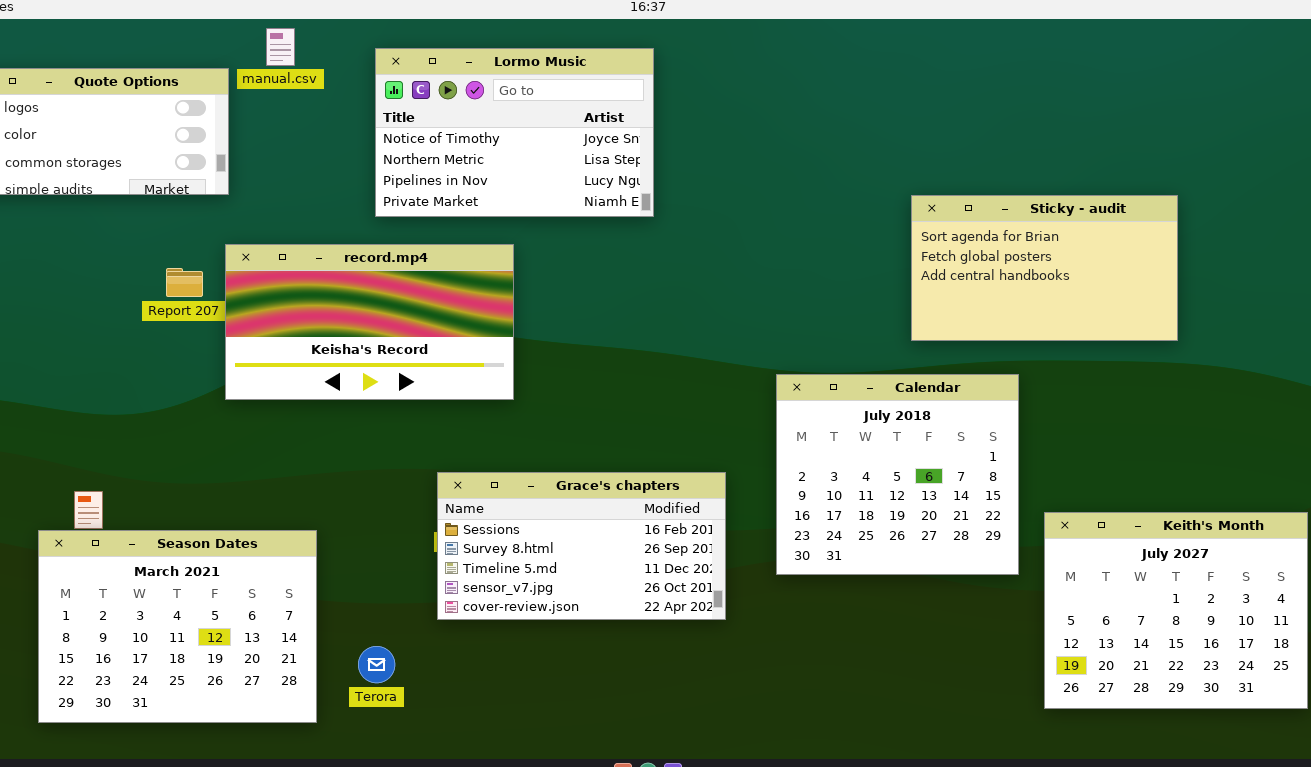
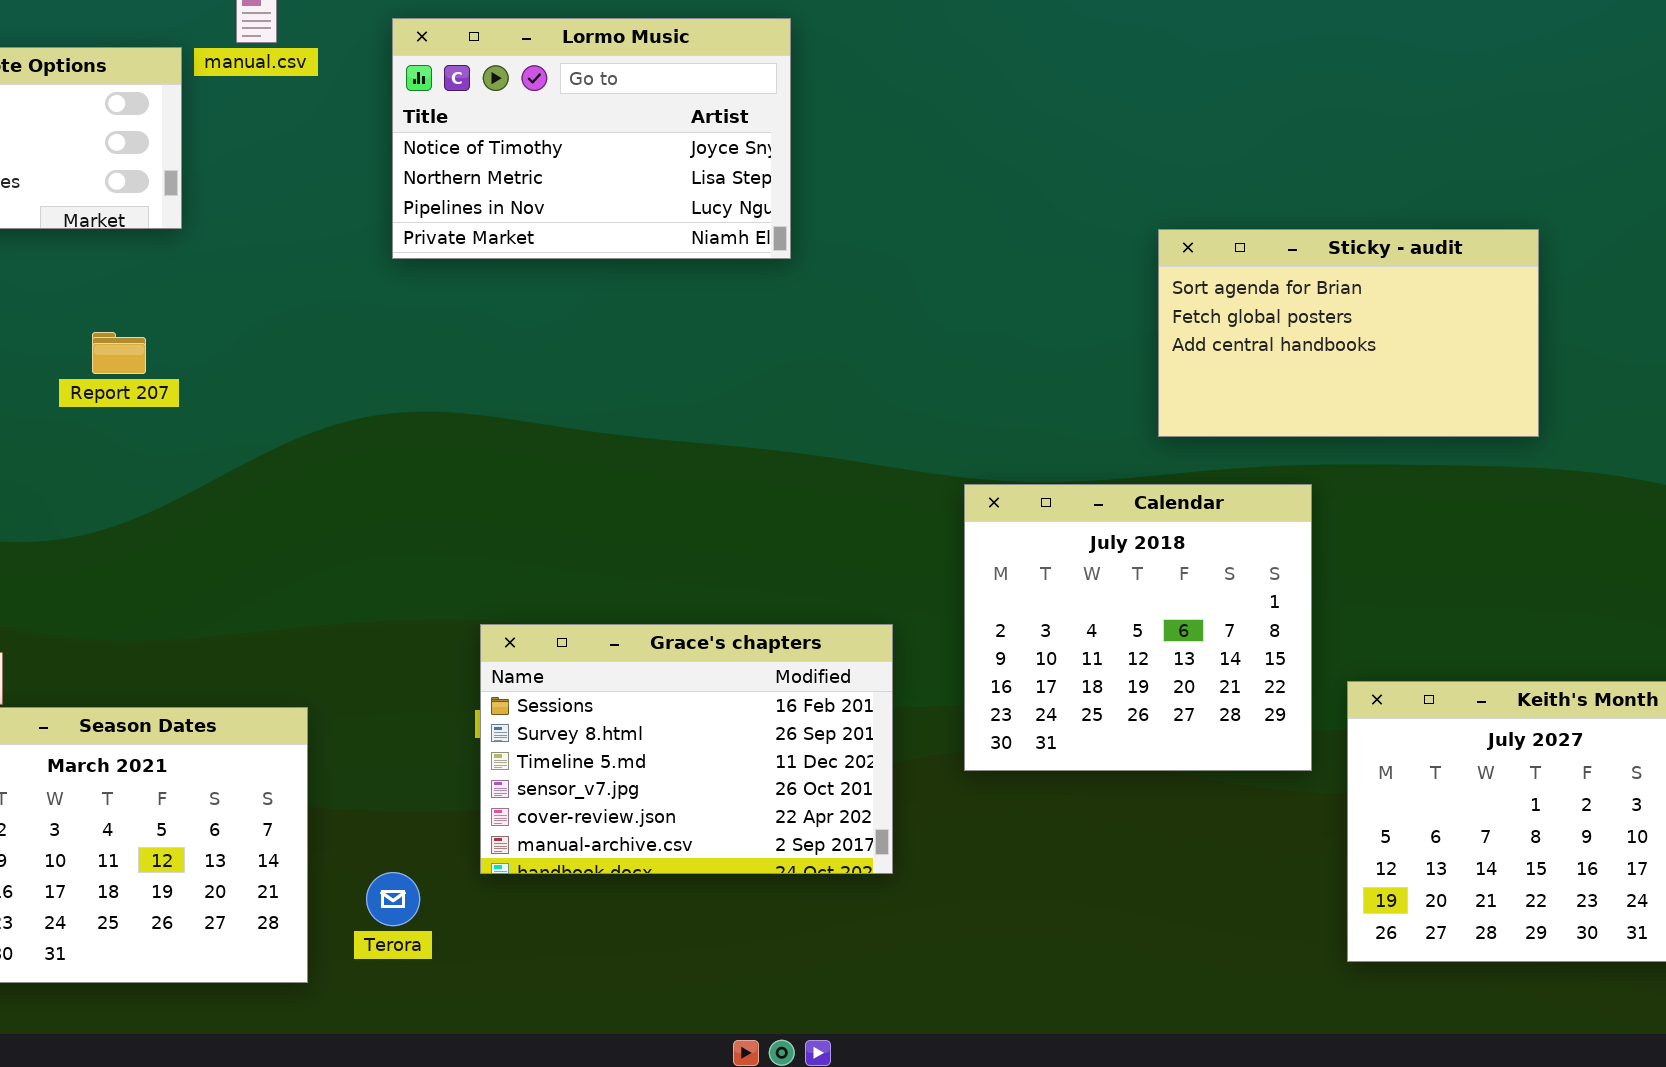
record.mp4: [225,244,514,400] -> none, closed
Grace's chapters: [437,472,726,620] -> [480,624,893,874], resized

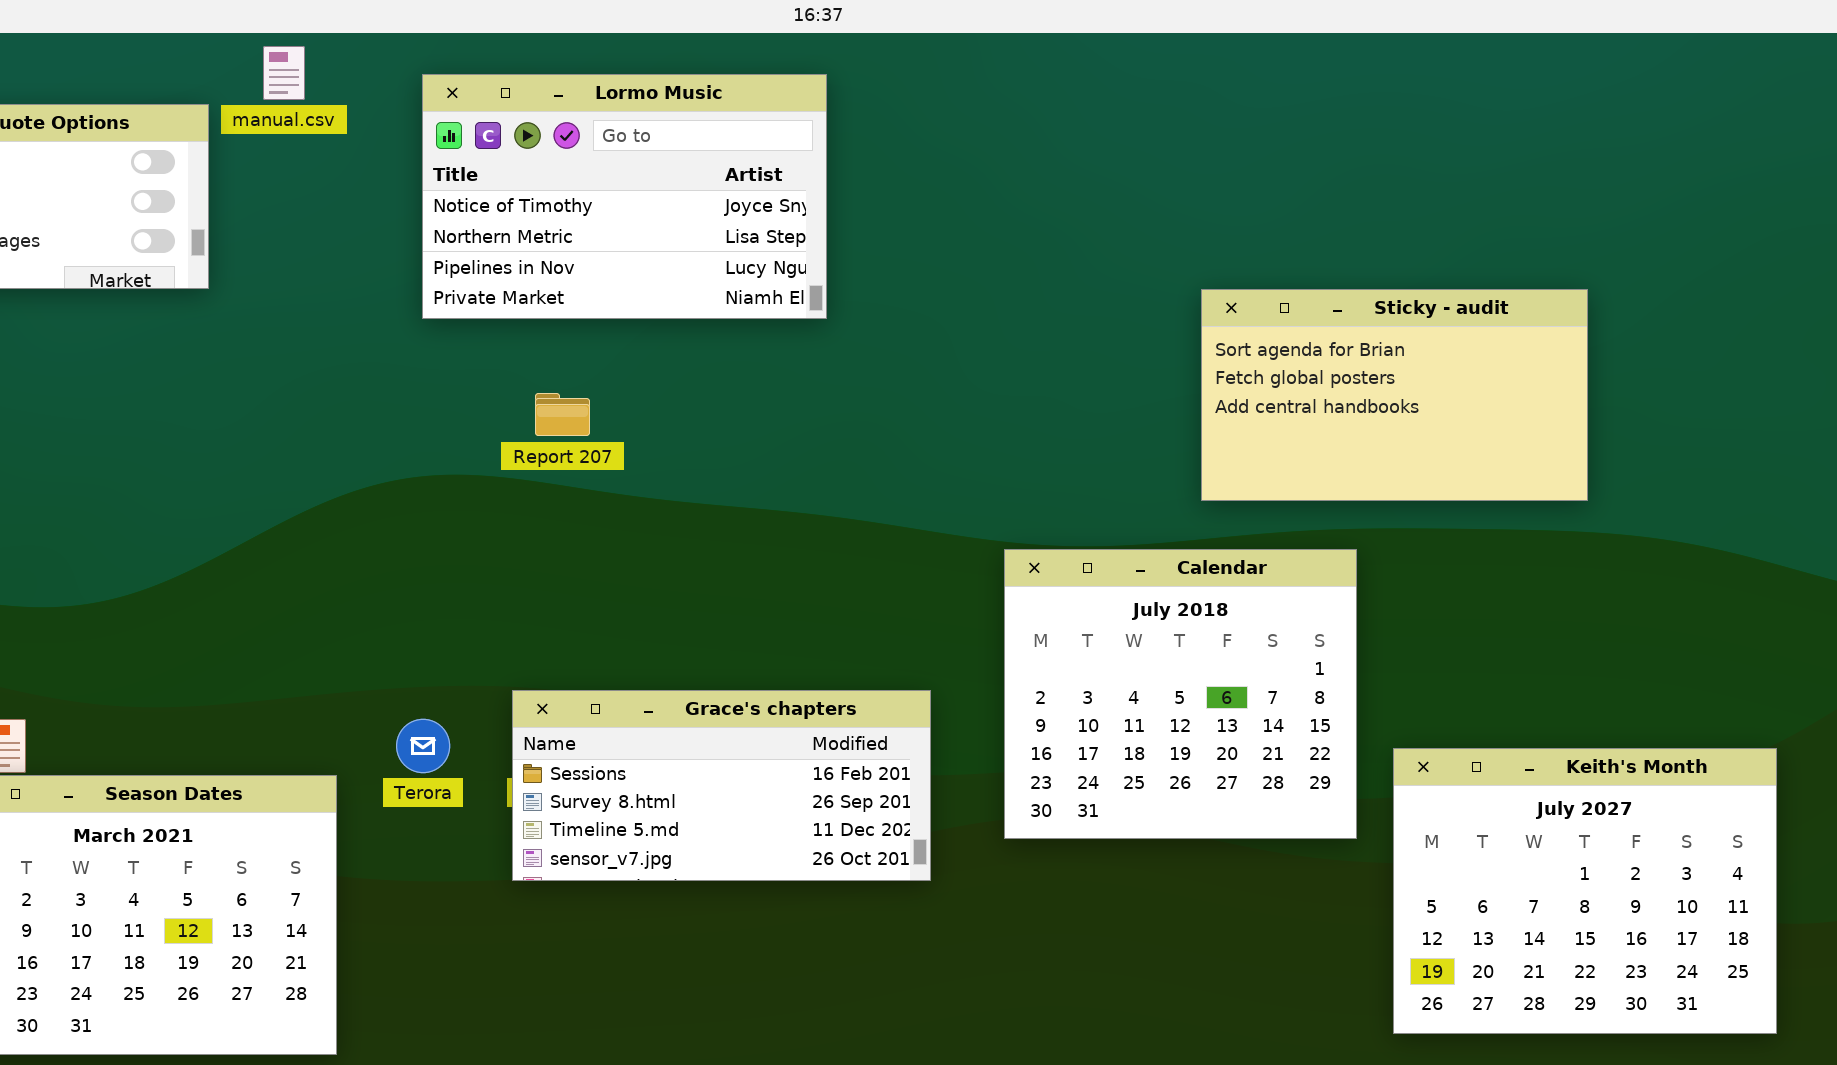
Report 207: [92,332,146,374] -> [535,393,590,436], moved
Grace's chapters: [480,624,893,874] -> [512,690,931,881], resized
Terora: [366,872,420,926] -> [396,719,450,773], moved

